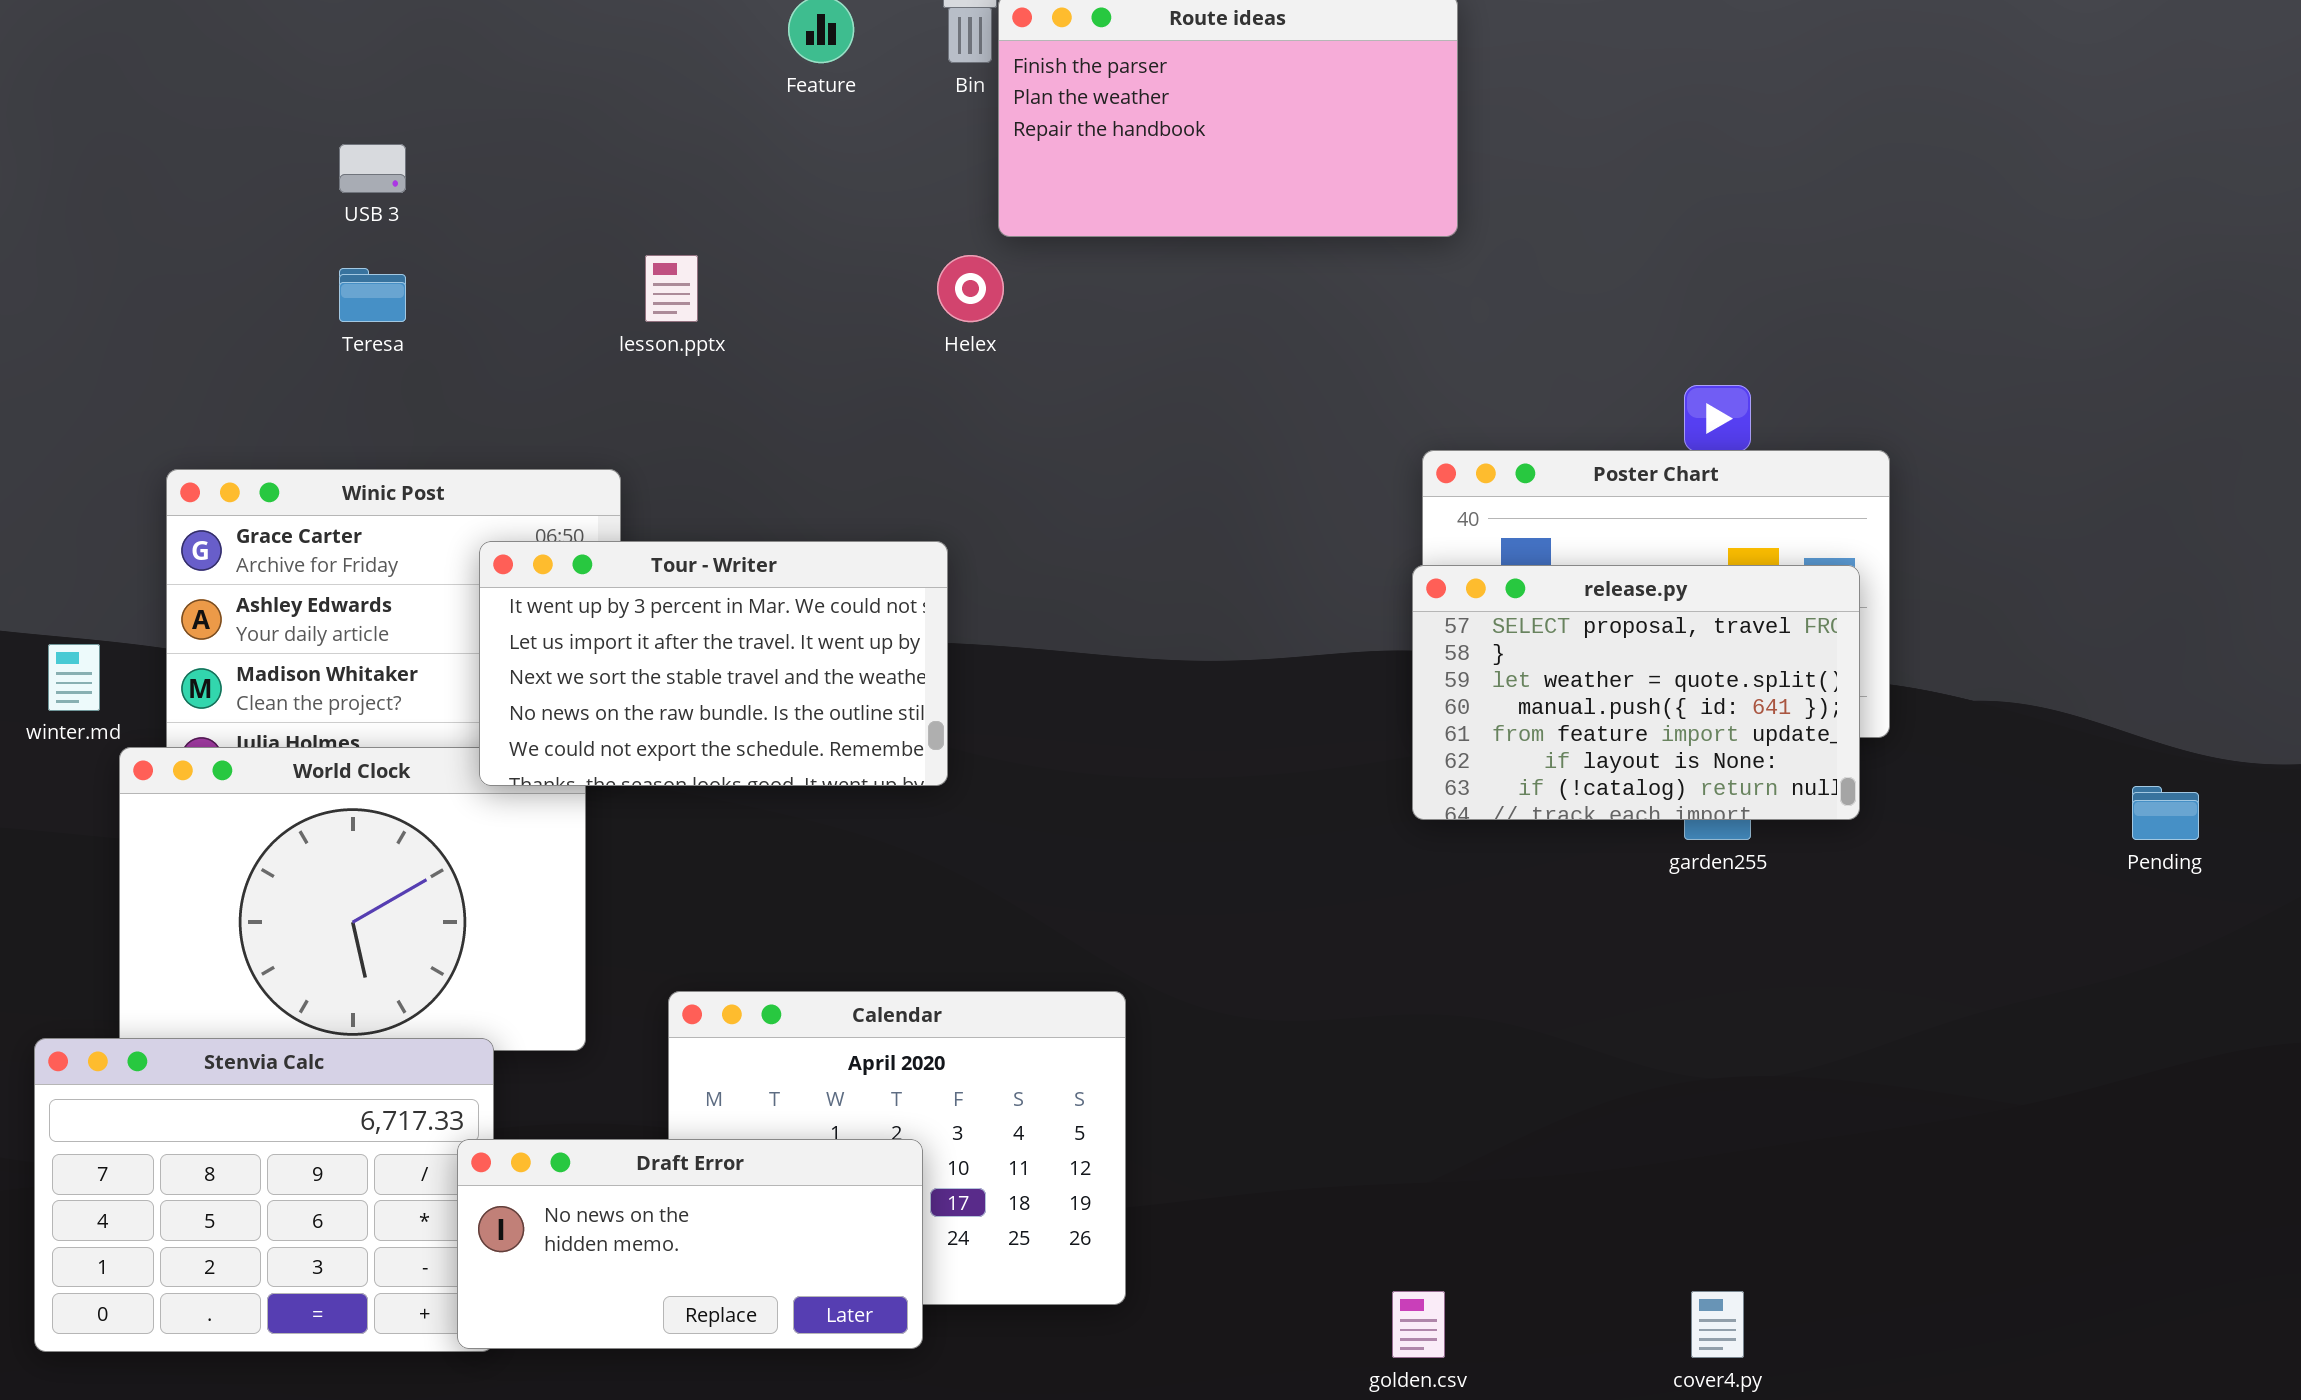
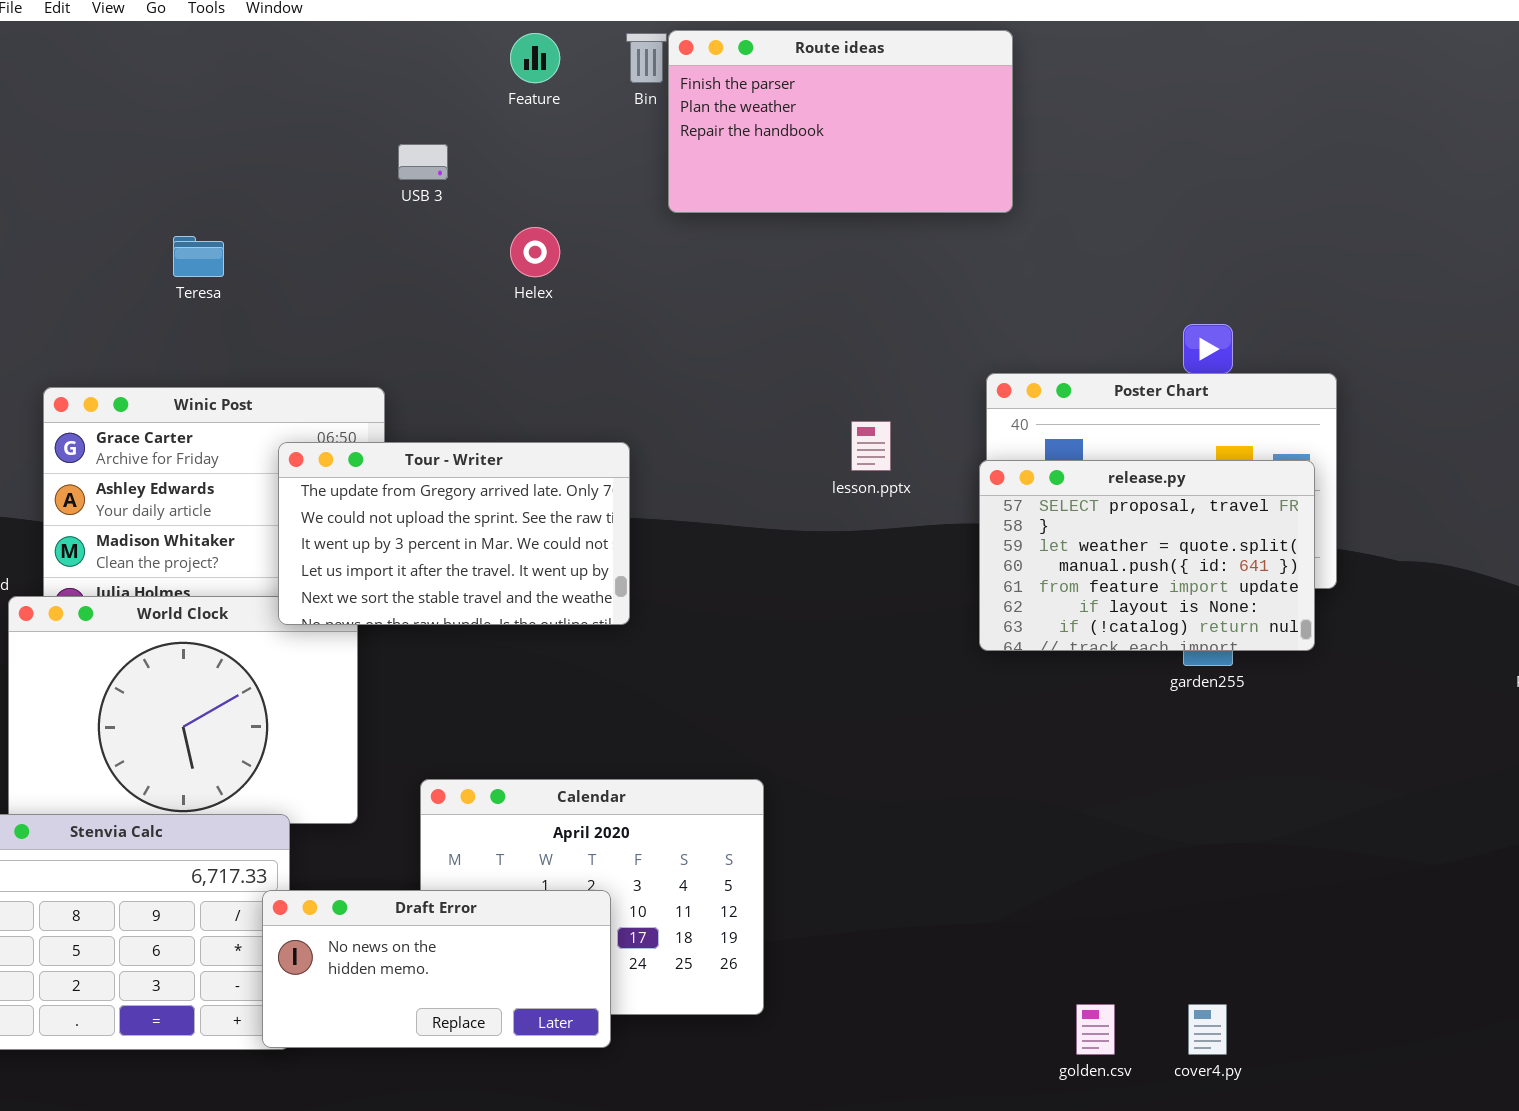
USB 3: [339,144,406,193] -> [398,144,448,180], moved
lesson.pptx: [645,255,698,322] -> [851,421,891,471], moved
Helex: [937,255,1004,322] -> [510,227,560,277], moved
Tour - Writer: [479,541,948,786] -> [278,442,630,625], scrolled up 2 rows
golden.csv: [1392,1291,1445,1358] -> [1076,1004,1115,1055], moved

